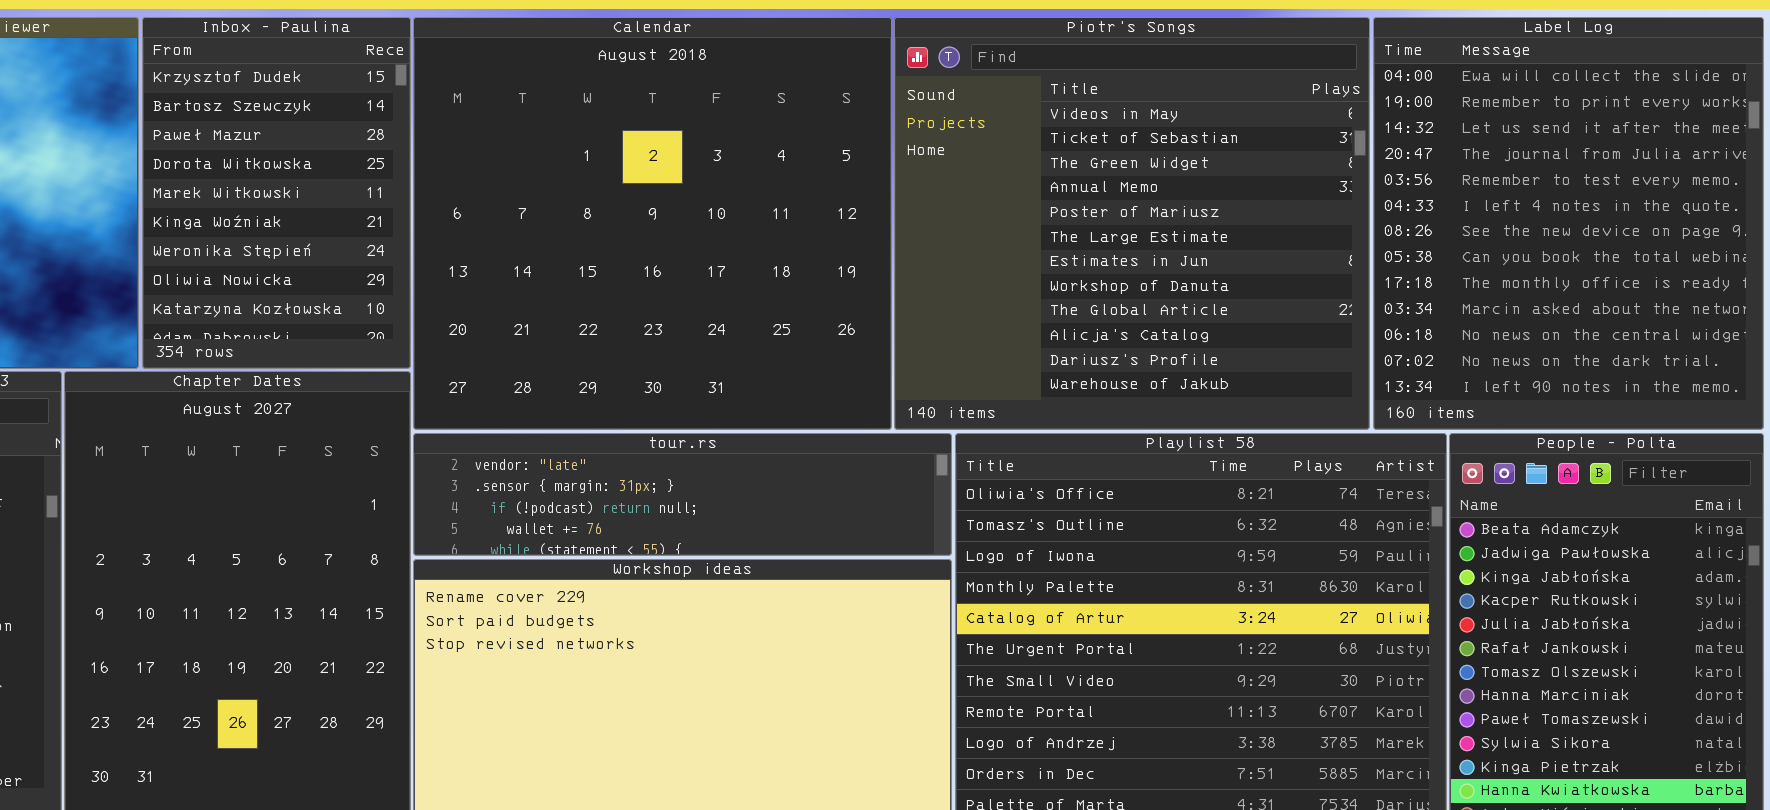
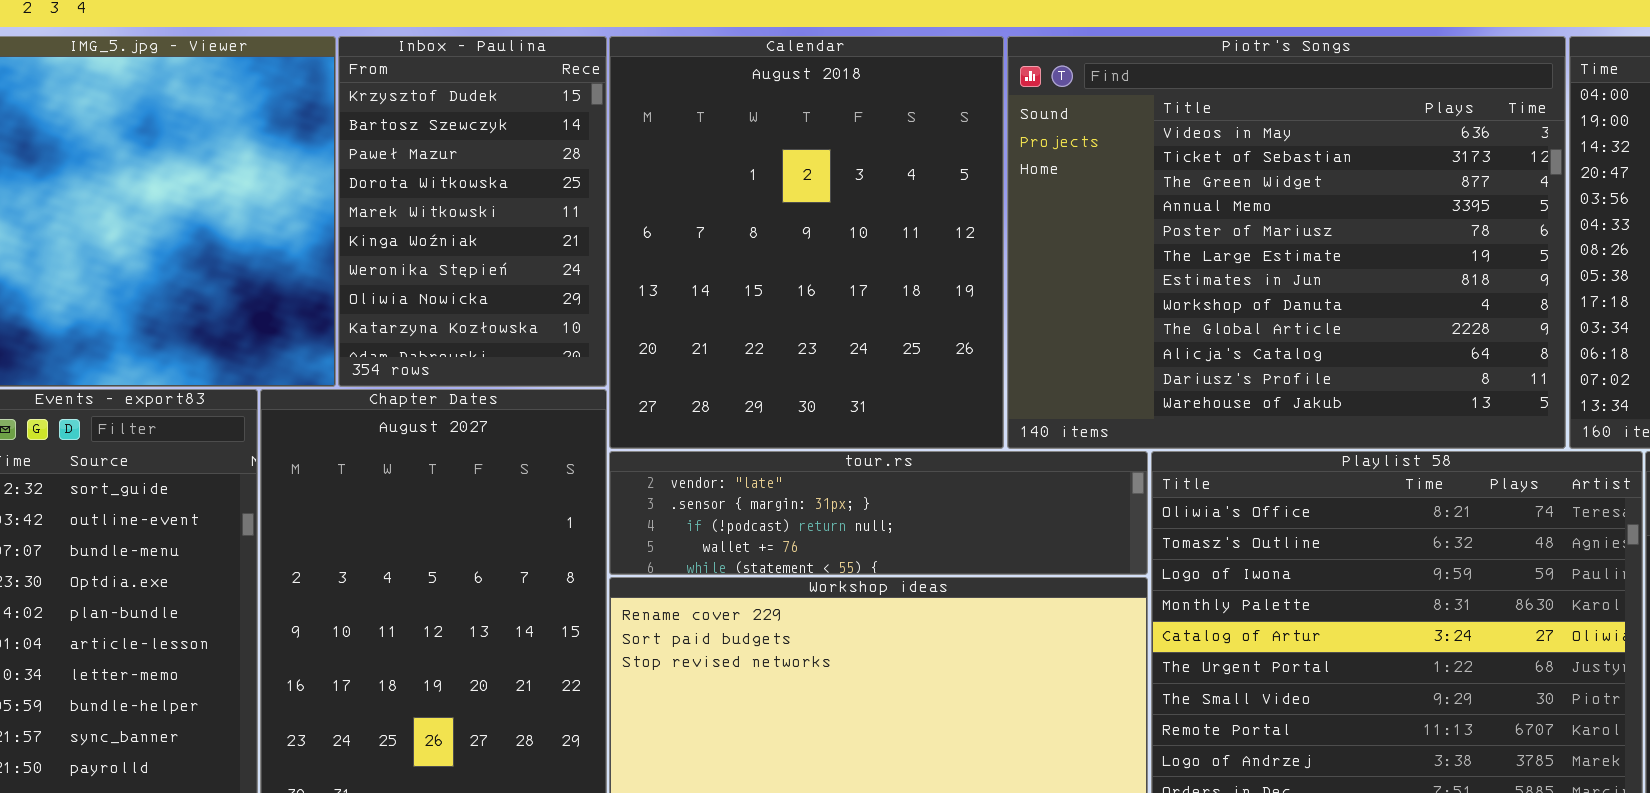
Calendar: [413,17,892,430] -> [609,36,1004,449], resized
Piotr's Songs: [894,17,1370,430] -> [1007,36,1566,449], resized

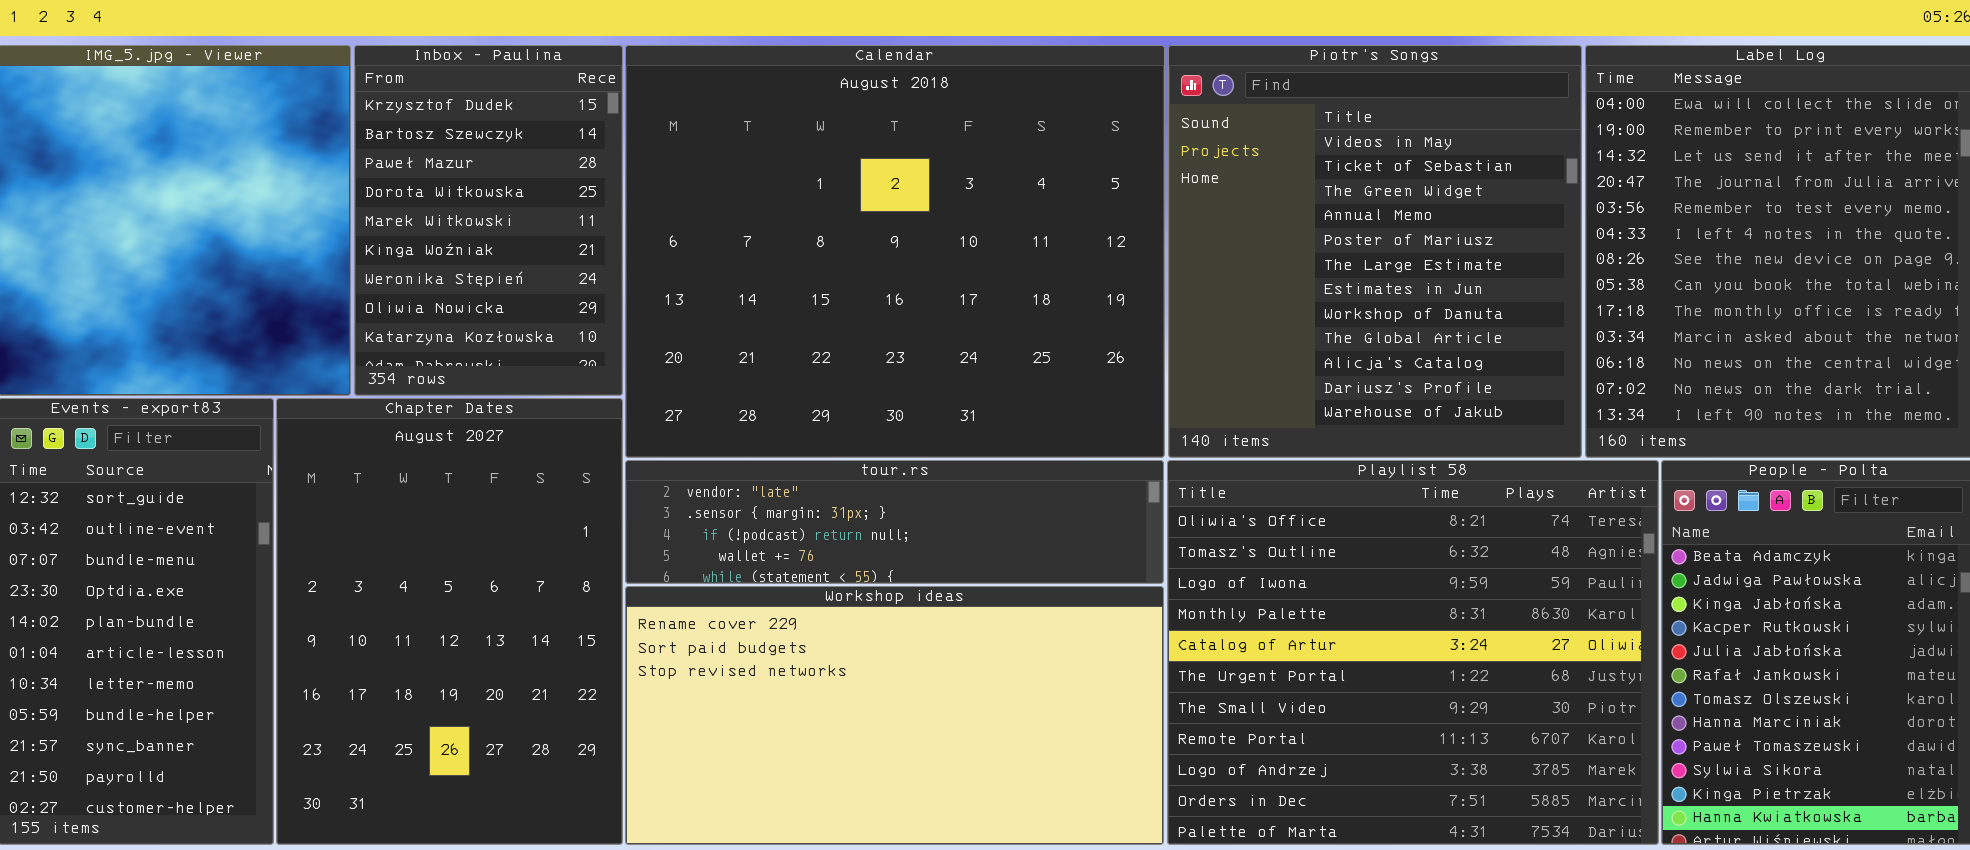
Calendar: [609,36,1004,449] -> [625,45,1165,458], resized
Piotr's Songs: [1007,36,1566,449] -> [1168,45,1582,458], resized

